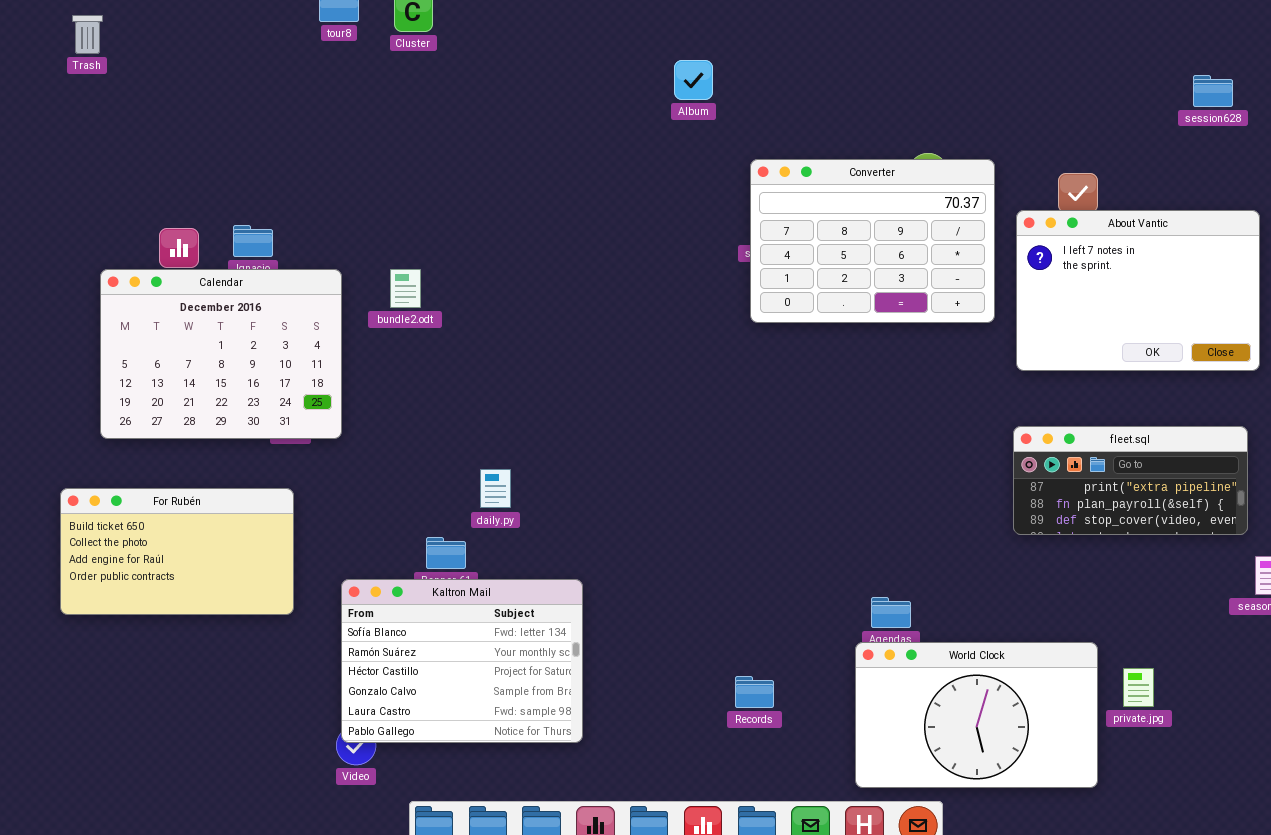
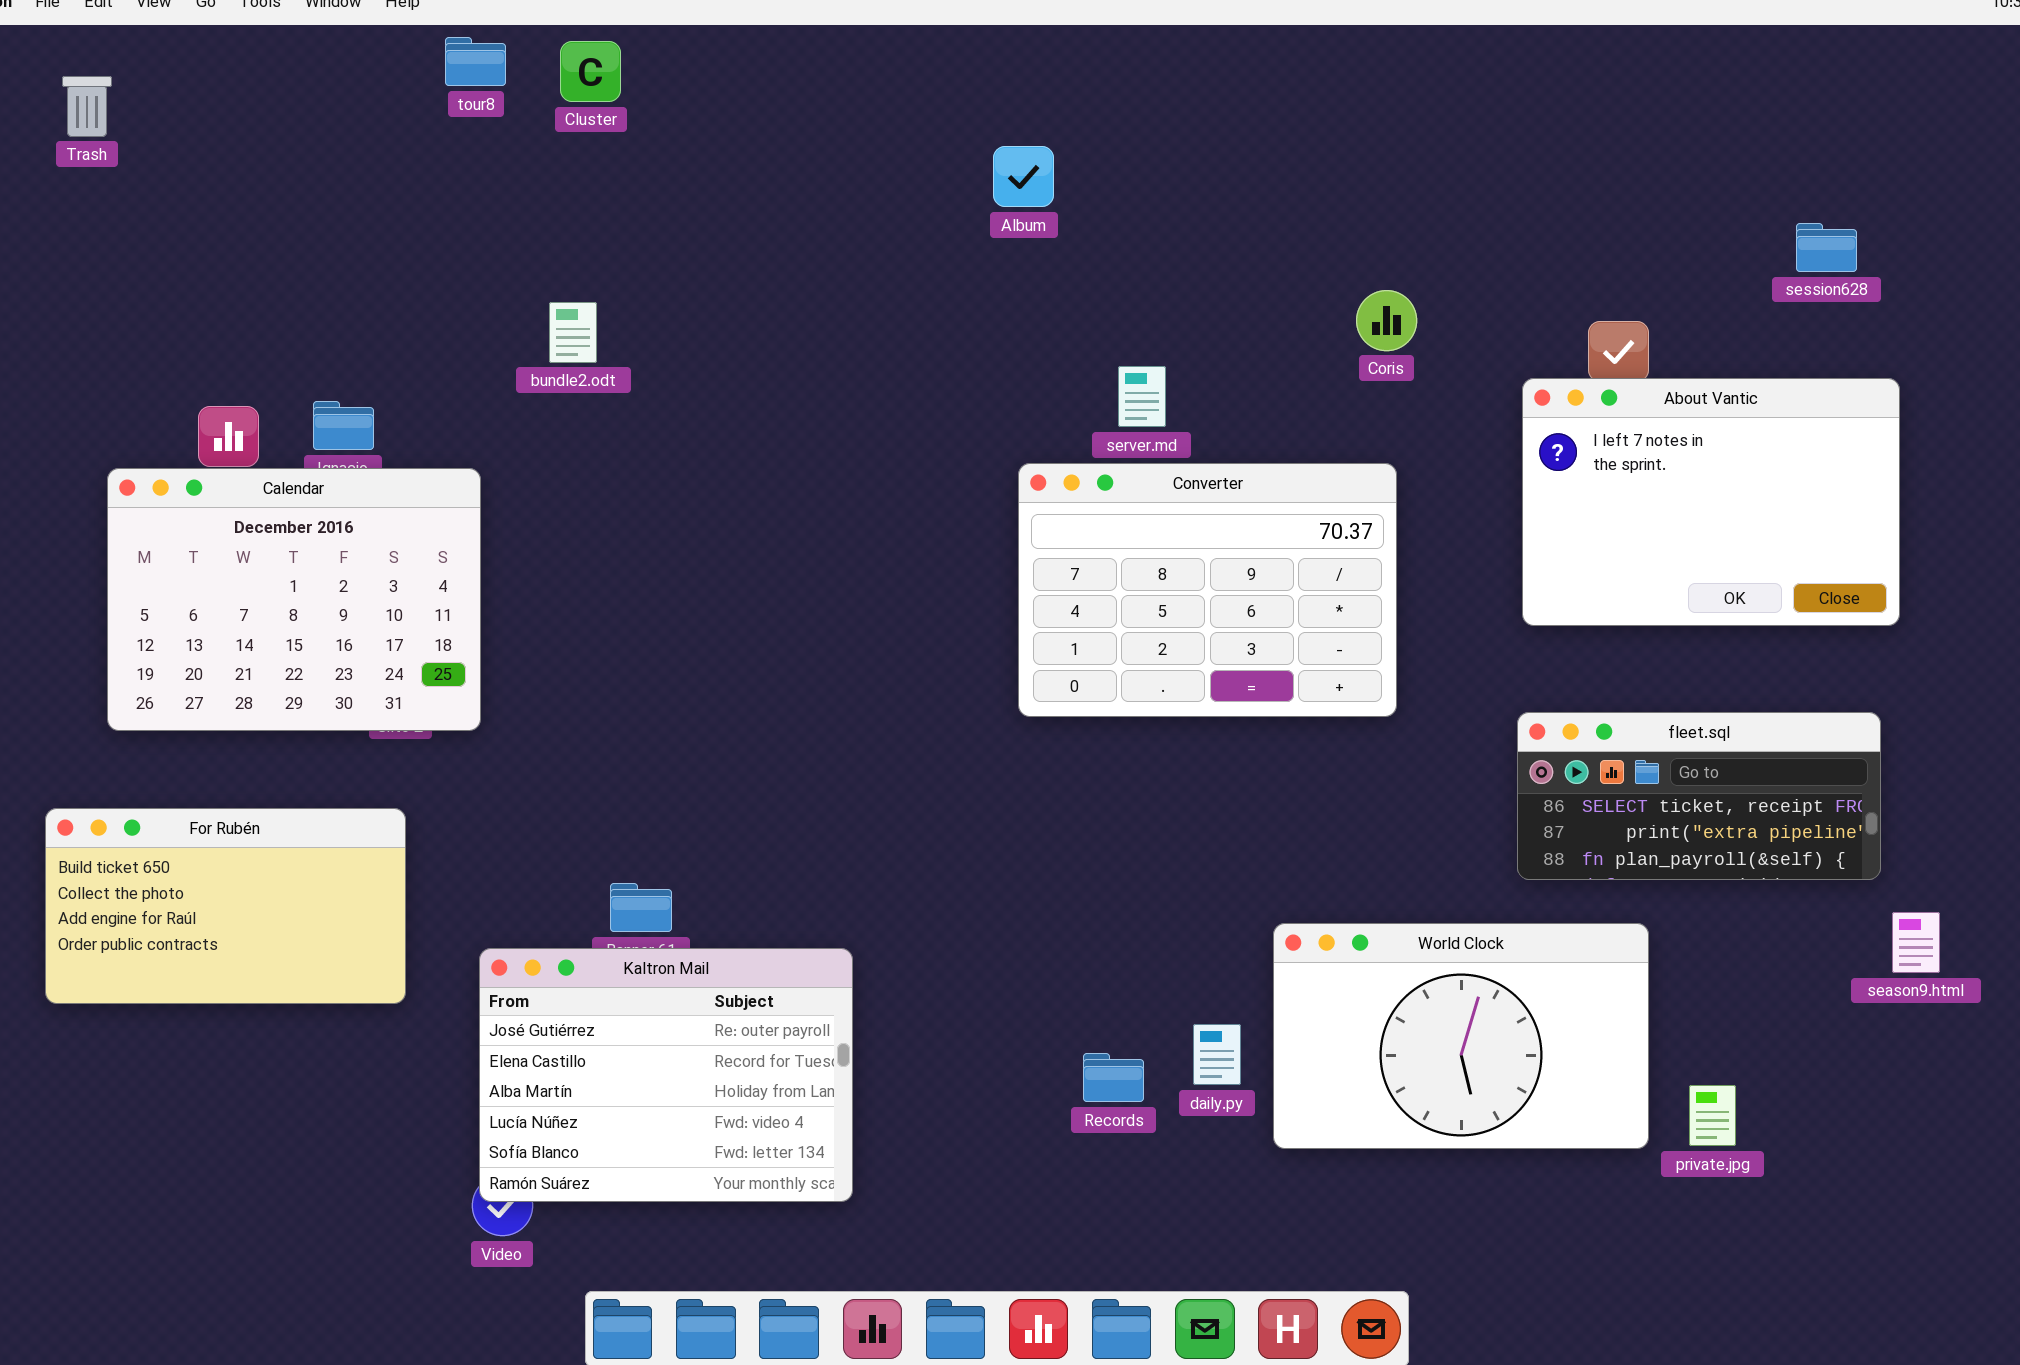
session628: [1193,75,1233,107] -> [1796,223,1857,272], moved
Converter: [750,159,995,323] -> [1018,463,1397,717], moved
bundle2.odt: [390,269,421,308] -> [549,302,597,363], moved
fleet.sql: [1013,426,1248,535] -> [1517,712,1881,880], scrolled up 1 row
daily.py: [480,469,511,508] -> [1193,1024,1241,1085], moved
Kaltron Mail: [341,579,583,743] -> [479,948,853,1202], scrolled up 4 rows
World Clock: [855,642,1098,788] -> [1273,923,1649,1149], moved
Records: [735,676,774,708] -> [1083,1053,1144,1102], moved

